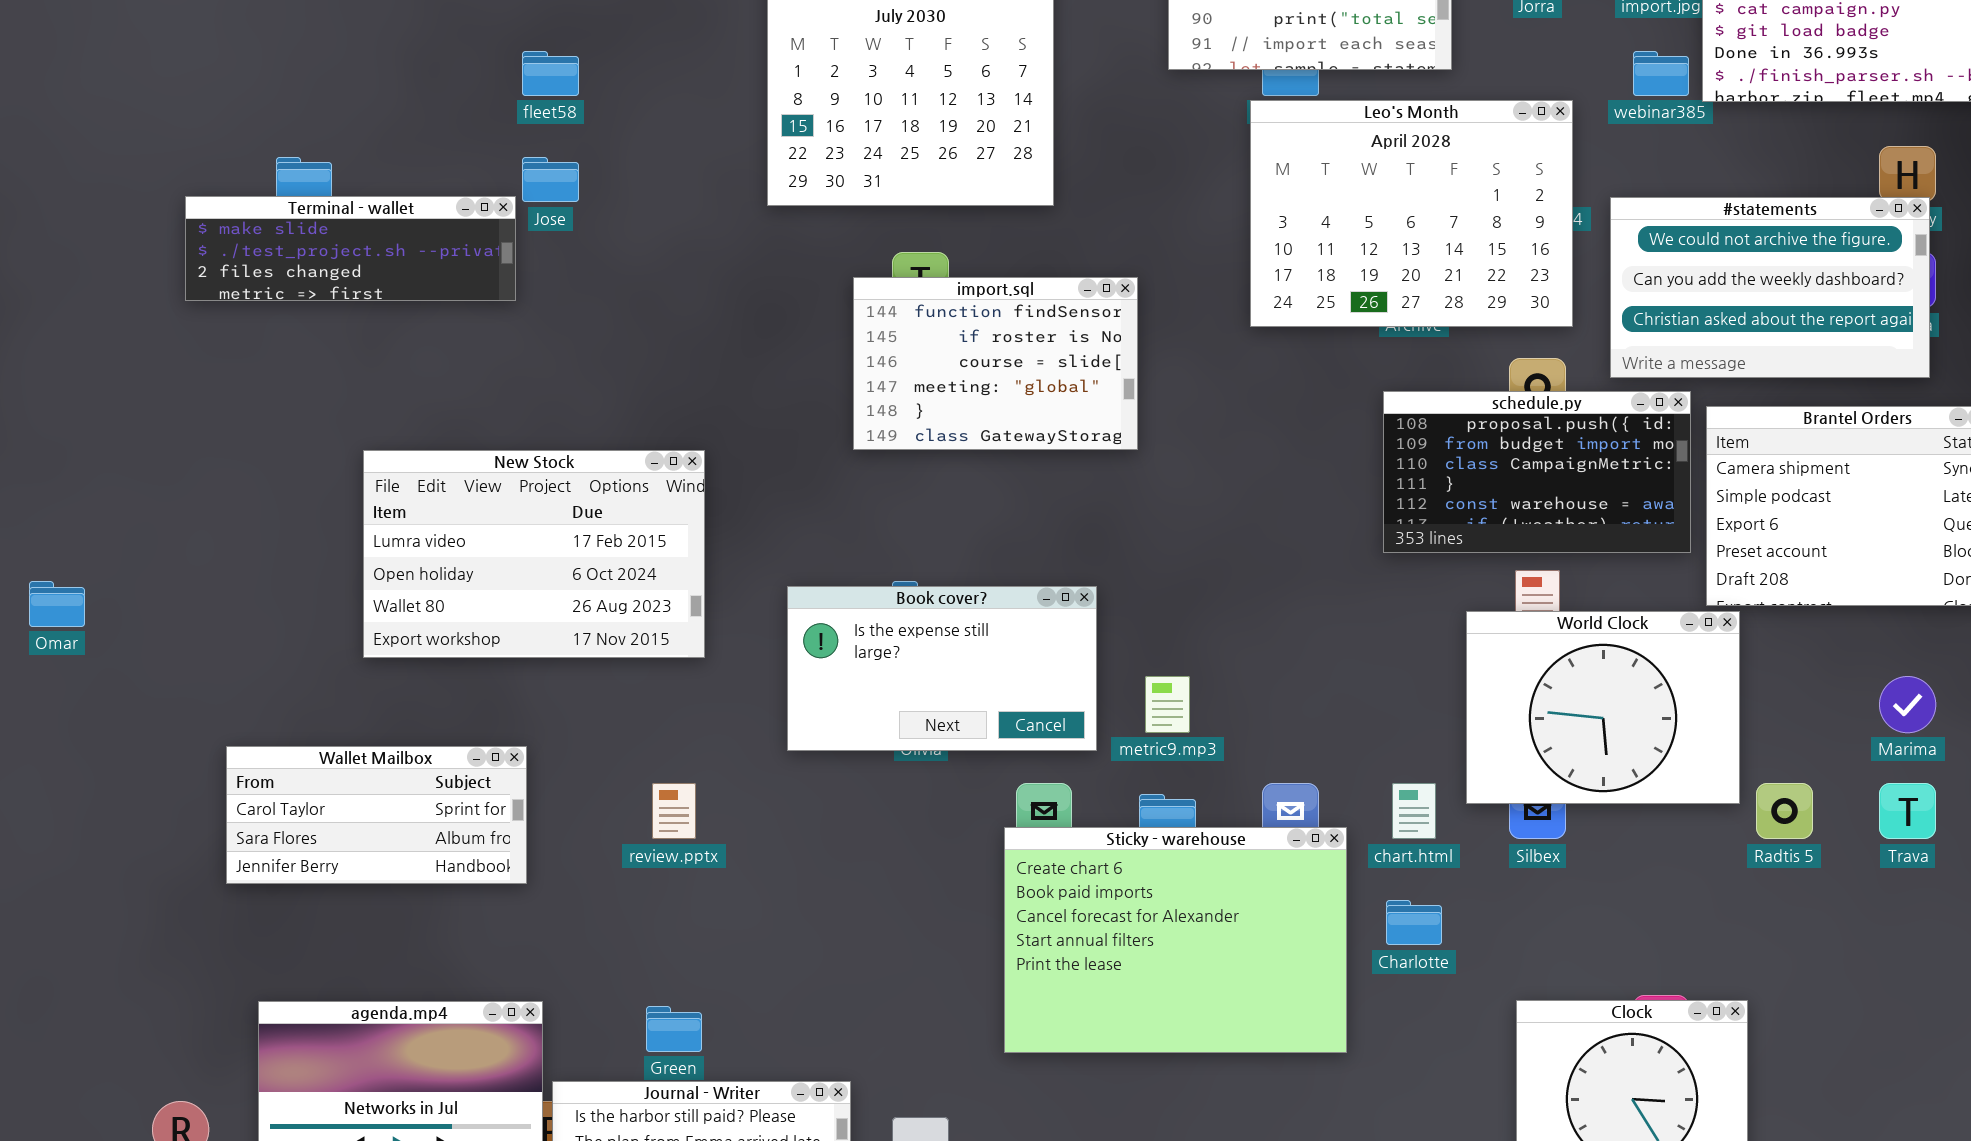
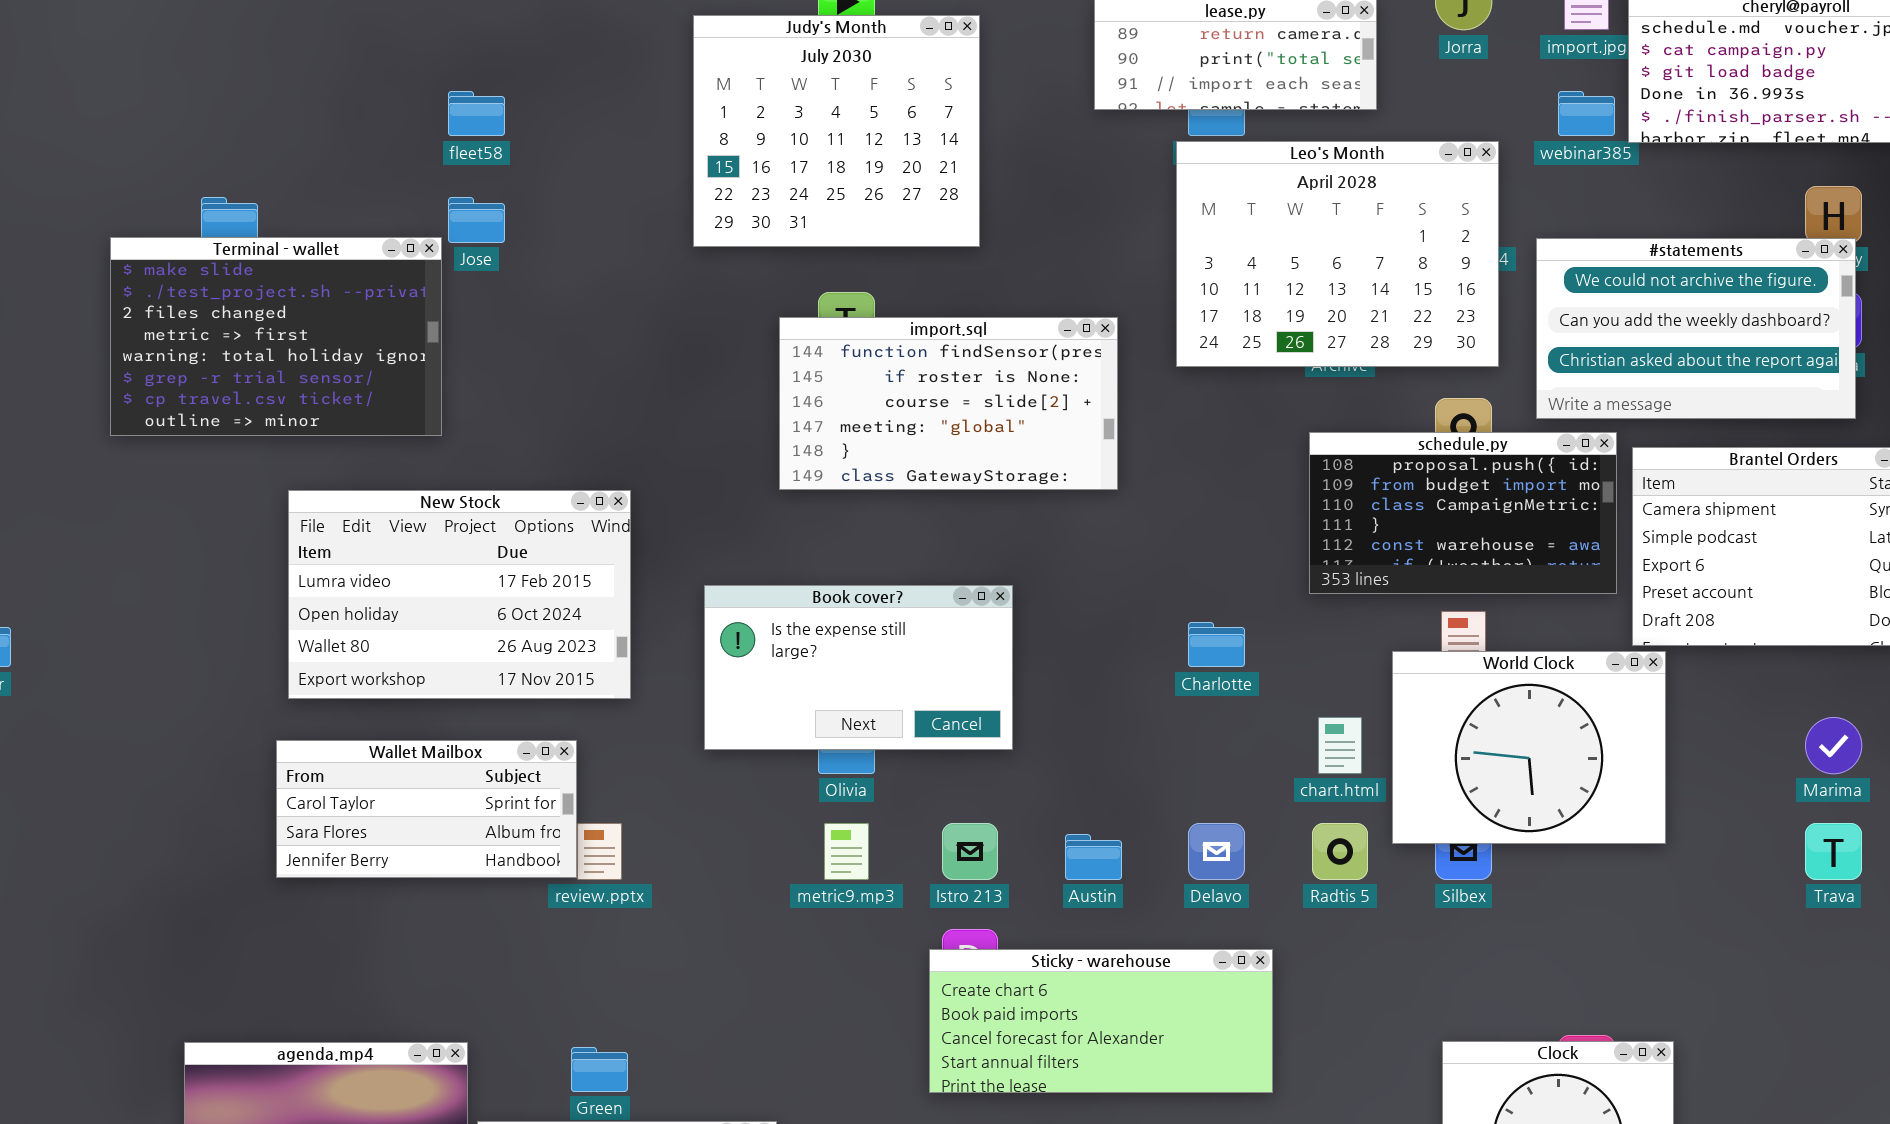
Terminal - wallet: [185,196,516,301] -> [110,237,442,436], resized
import.sql: [853,277,1138,450] -> [779,317,1118,490], resized
Book cover?: [787,586,1097,751] -> [704,585,1013,750], moved
metric9.mp3: [1145,676,1190,733] -> [824,823,869,880], moved
Wallet Mailbox: [226,746,527,884] -> [276,740,577,878], moved
chart.html: [1392,783,1436,839] -> [1318,717,1362,774], moved
Radtis 5: [1756,783,1813,839] -> [1312,823,1368,880], moved
Sticky - warehouse: [1004,827,1347,1053] -> [929,949,1273,1093], resized
Charlotte: [1386,900,1442,945] -> [1188,622,1245,667], moved

